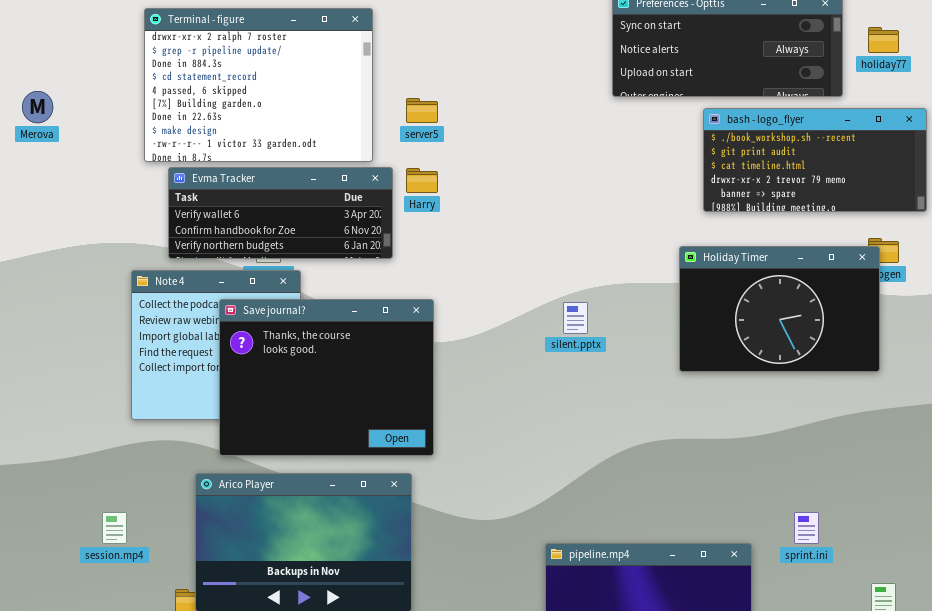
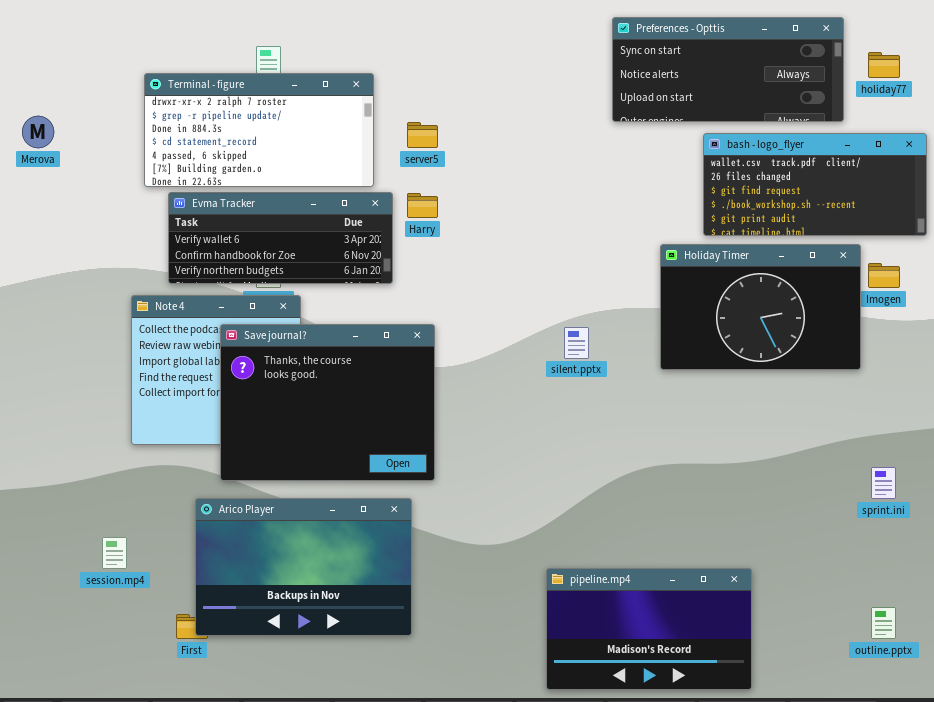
Terminal - figure: [144,8,373,162] -> [144,73,374,187], resized
bash - logo_flyer: [703,108,927,212] -> [703,133,927,236], scrolled up 3 rows
Holiday Timer: [679,246,880,372] -> [660,244,861,370], moved
sprint.ini: [794,512,819,544] -> [871,467,896,499], moved

